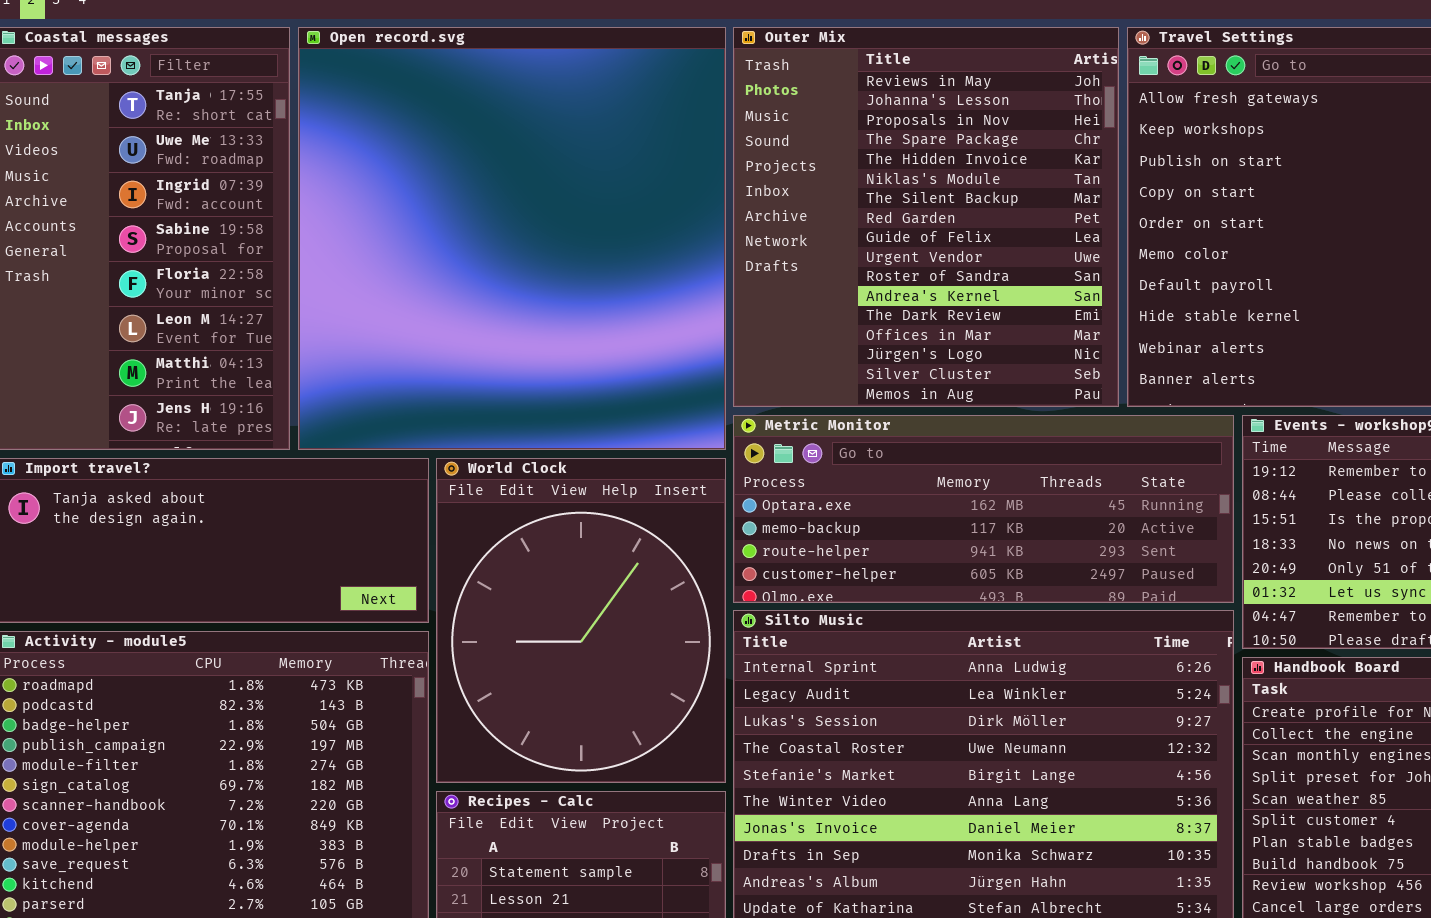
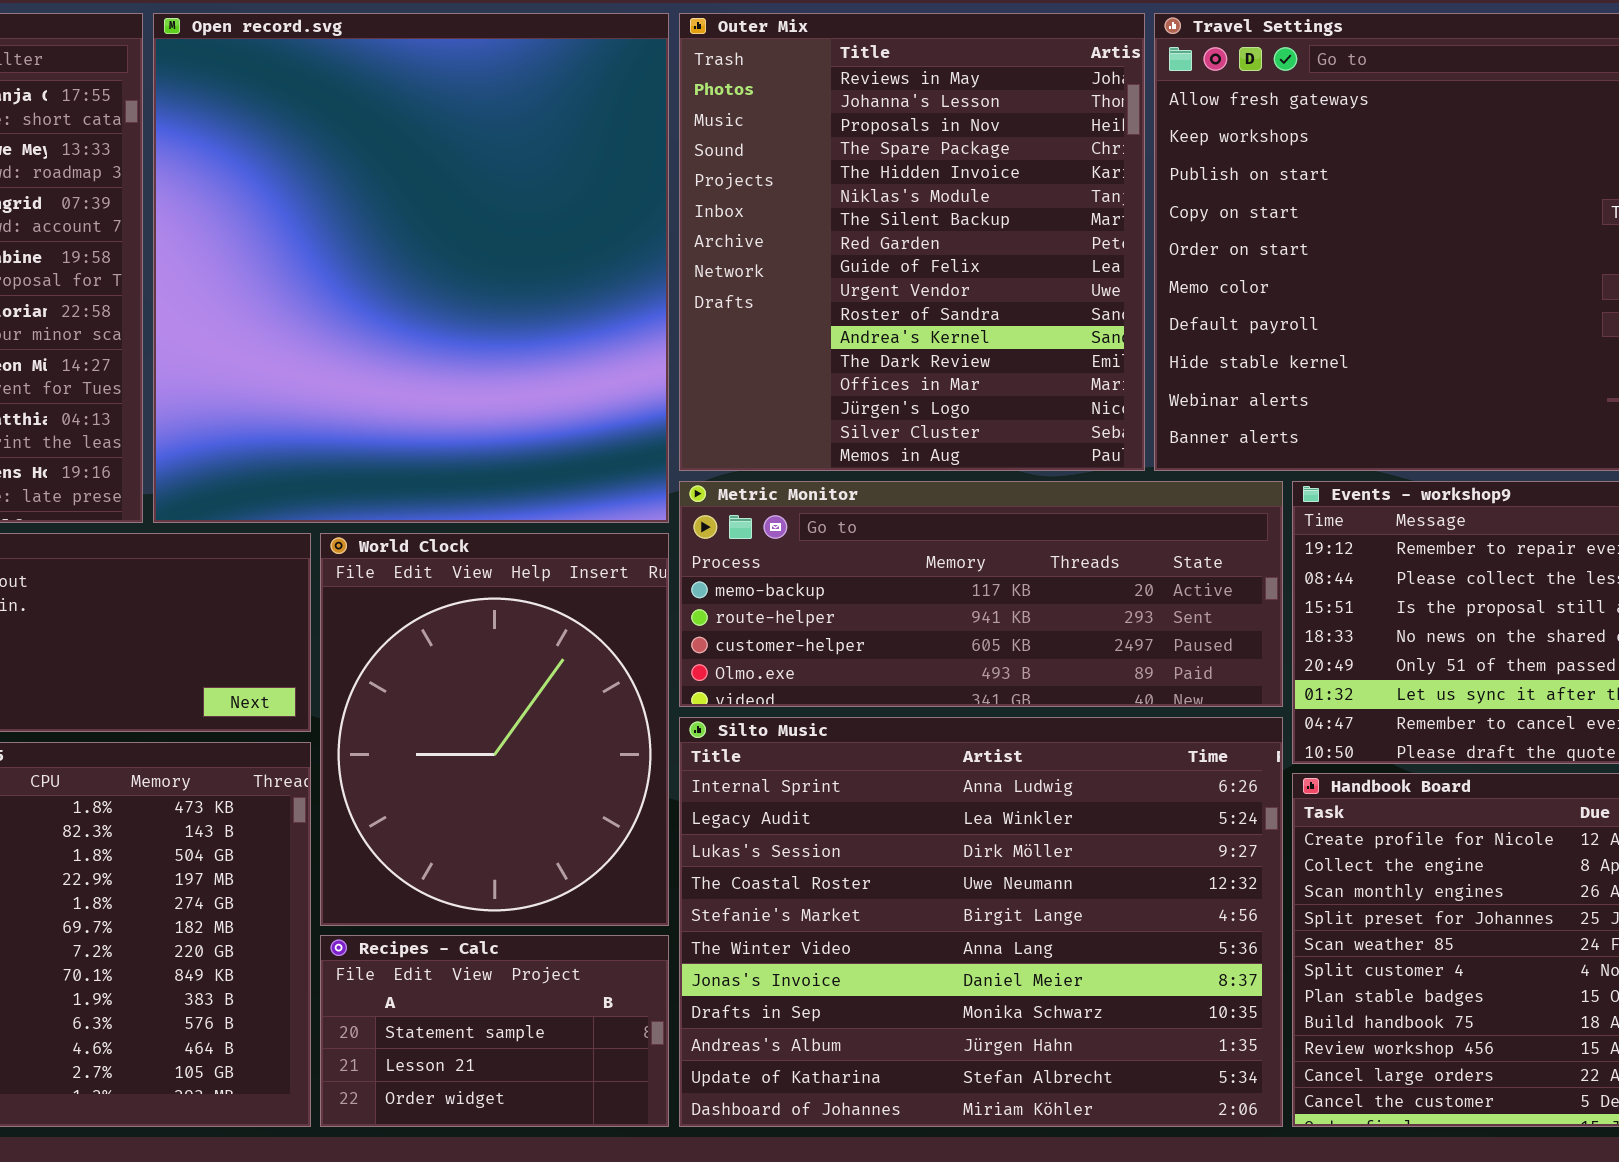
Metric Monitor: [733,415,1234,603] -> [679,481,1283,707], scrolled down 1 row

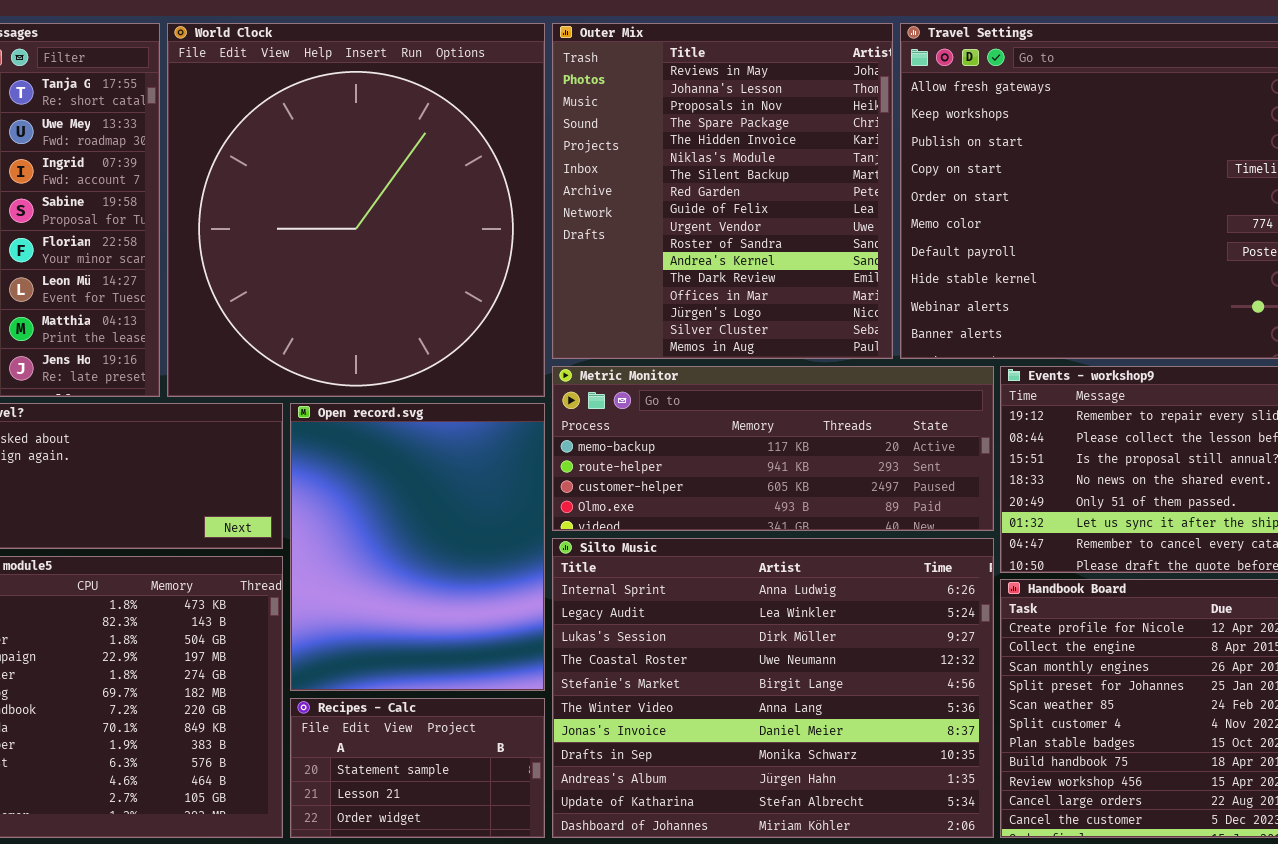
Open record.svg: [153,13,669,523] -> [290,403,545,691], moved, resized
World Clock: [320,533,669,926] -> [167,23,545,397], moved, resized

